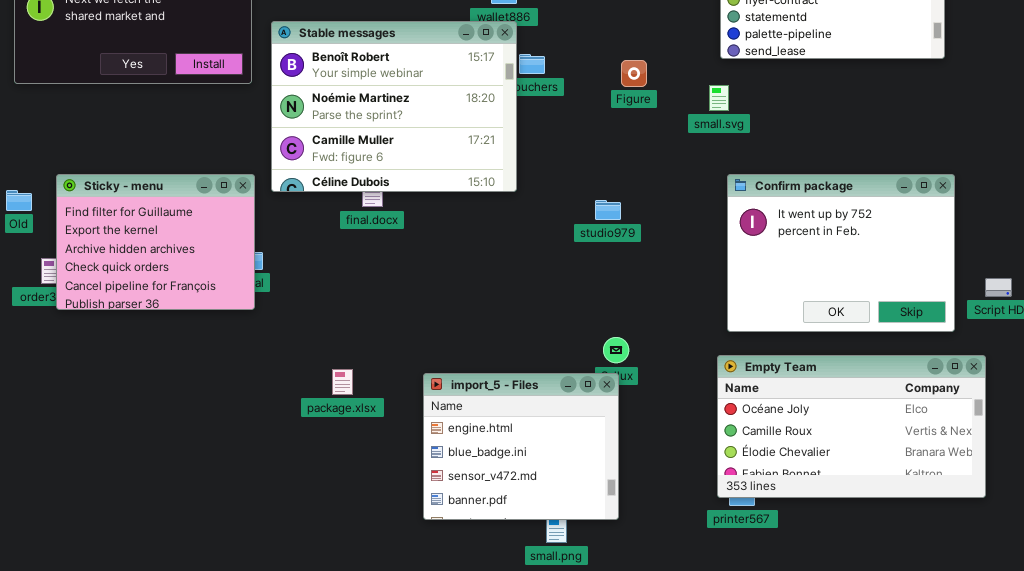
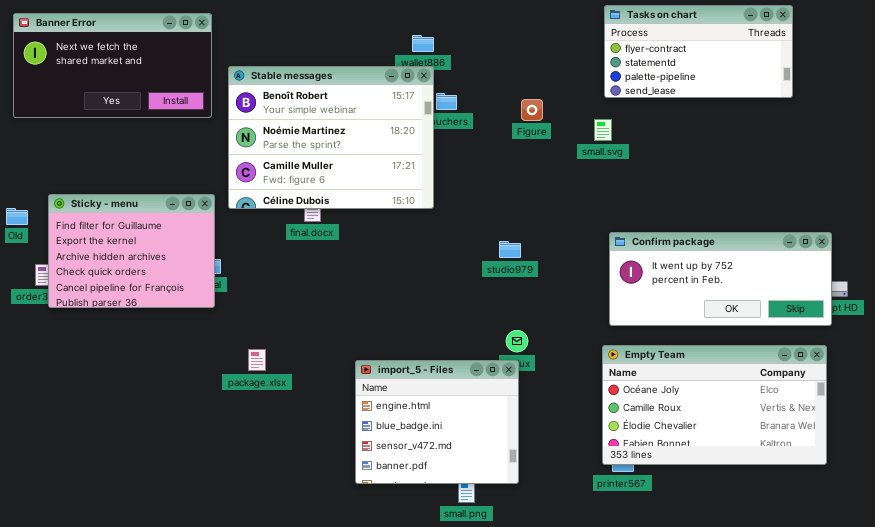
Confirm package: [727,174,955,332] -> [609,232,832,326], resized
studio979: [595,200,621,220] -> [499,241,521,258], moved
package.xlsx: [332,369,353,395] -> [248,349,266,371], moved

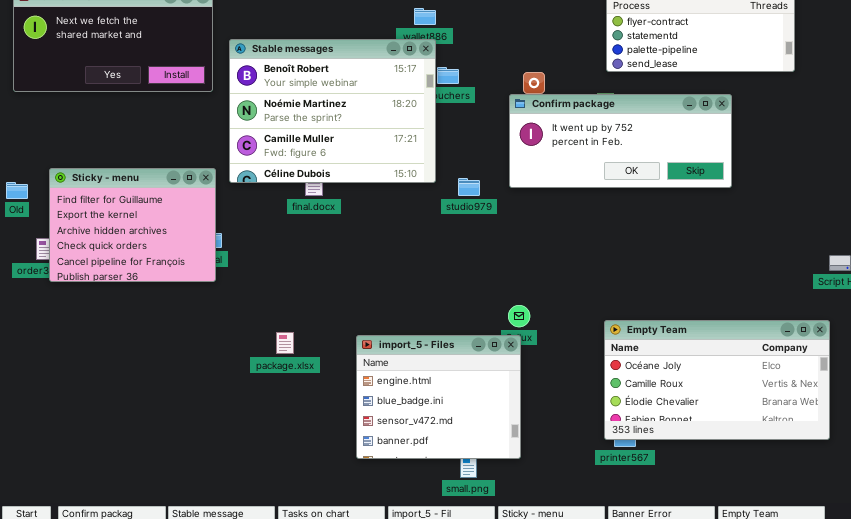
Confirm package: [609,232,832,326] -> [509,94,732,188], moved
studio979: [499,241,521,258] -> [458,178,480,196], moved
package.xlsx: [248,349,266,371] -> [276,332,294,354], moved

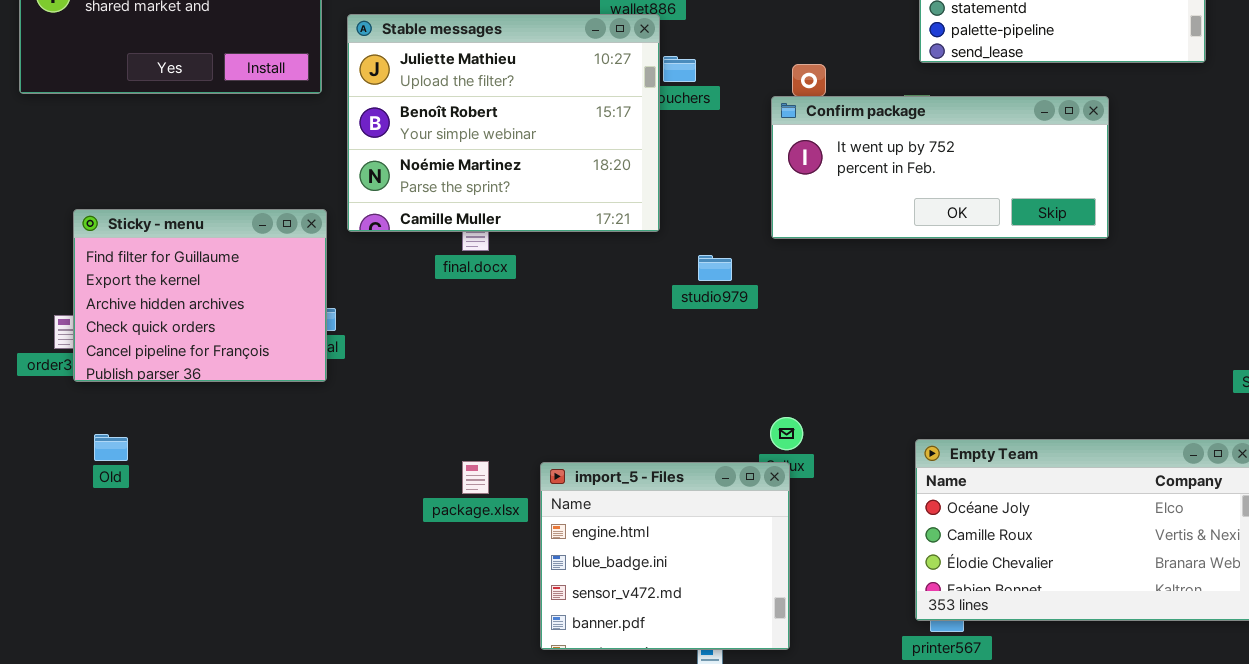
Stable messages: [229,39,436,183] -> [347,14,660,232], scrolled up 1 row
studio979: [458,178,480,196] -> [698,255,732,281], moved
Old: [6,182,28,199] -> [94,434,128,461], moved
package.xlsx: [276,332,294,354] -> [462,461,489,494], moved

